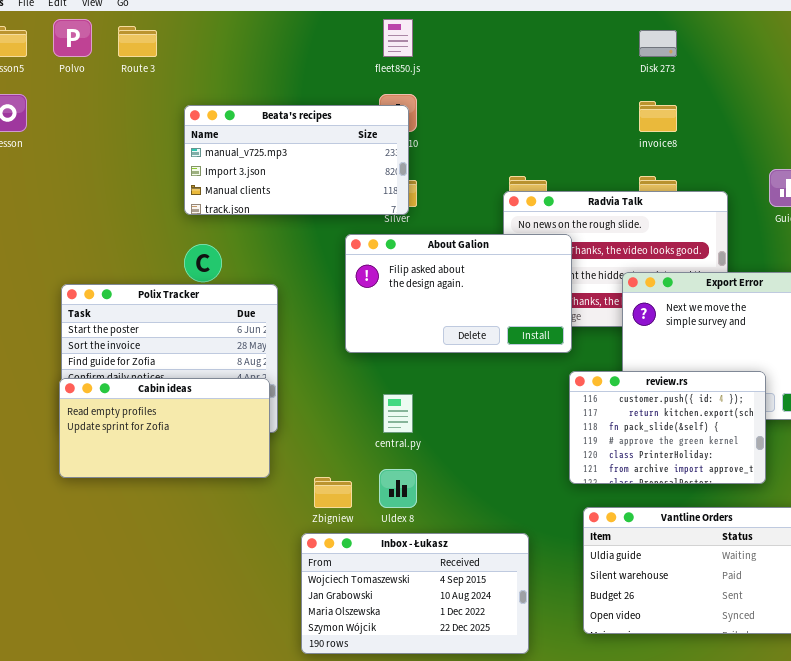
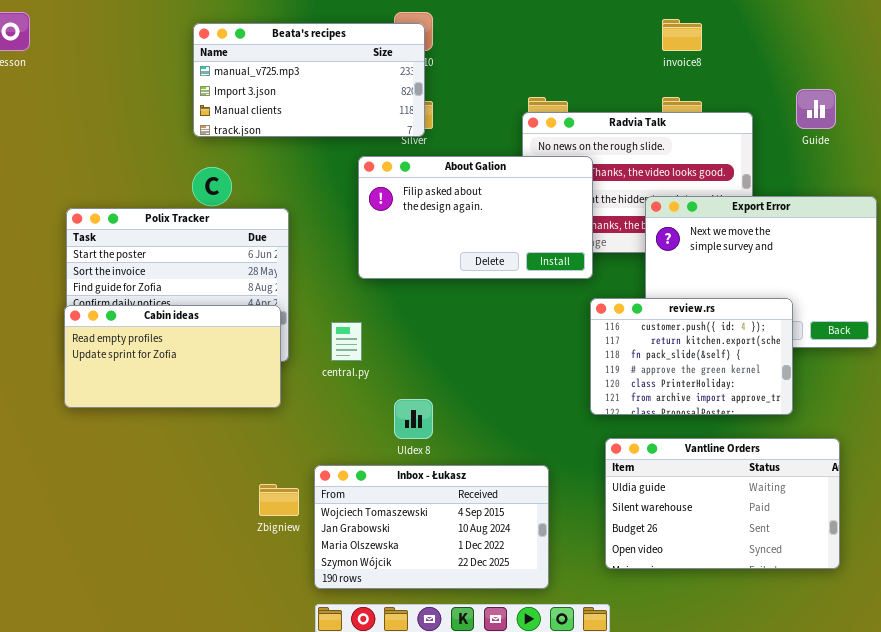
central.py: [383,394,413,433] -> [331,322,362,361], moved
Zbigniew: [314,477,352,508] -> [259,484,299,516], moved

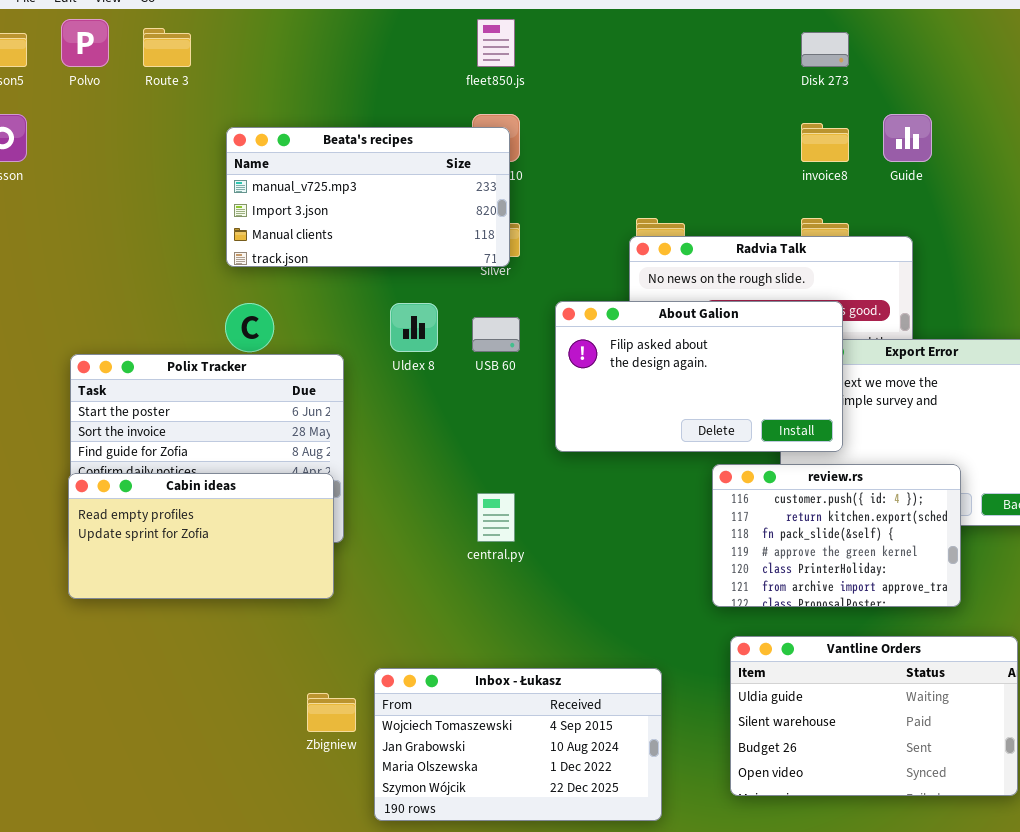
Guide: [796,89,836,129] -> [883,114,932,162], moved
About Galion: [358,156,593,279] -> [555,301,843,452], moved
central.py: [331,322,362,361] -> [477,493,515,542], moved
Uldex 8: [394,399,433,439] -> [390,303,438,352], moved

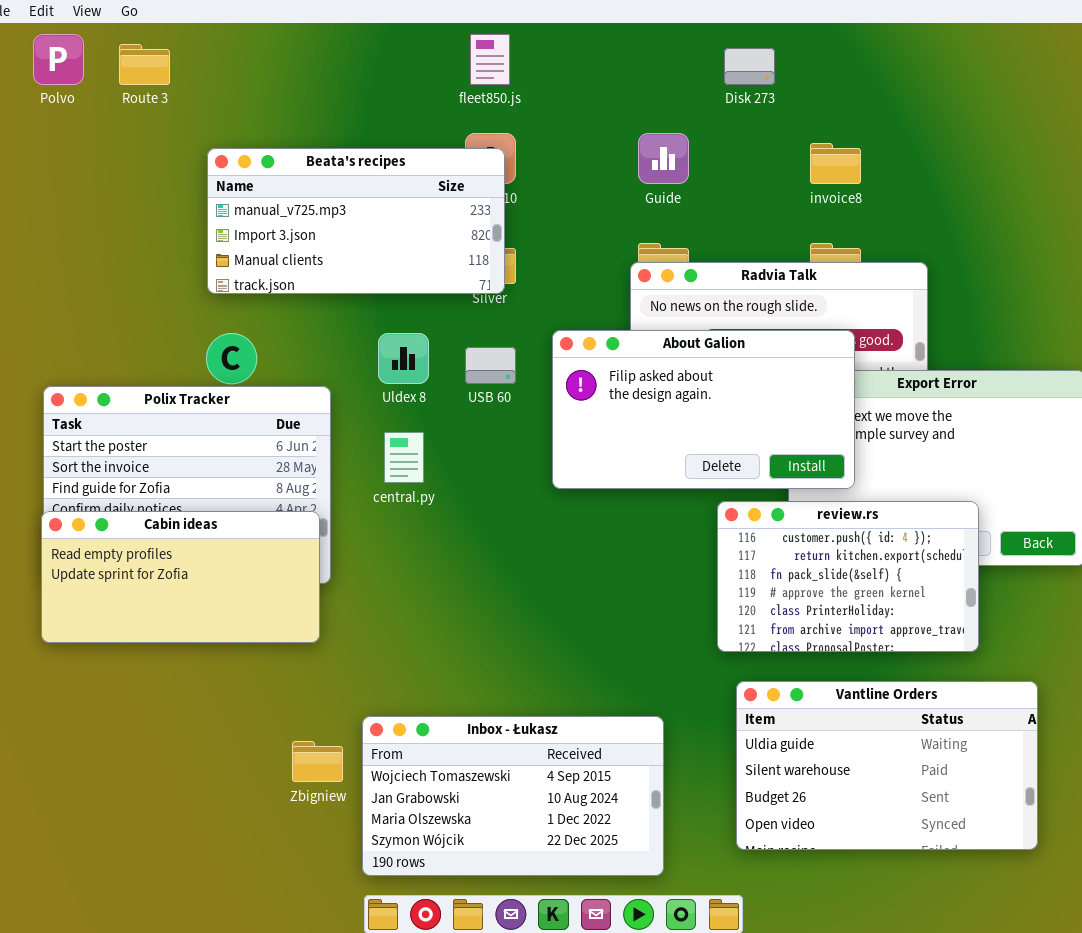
Disk 273: [801,32,849,67] -> [724,48,775,85], moved
Guide: [883,114,932,162] -> [638,133,689,184], moved
central.py: [477,493,515,542] -> [384,432,424,483], moved

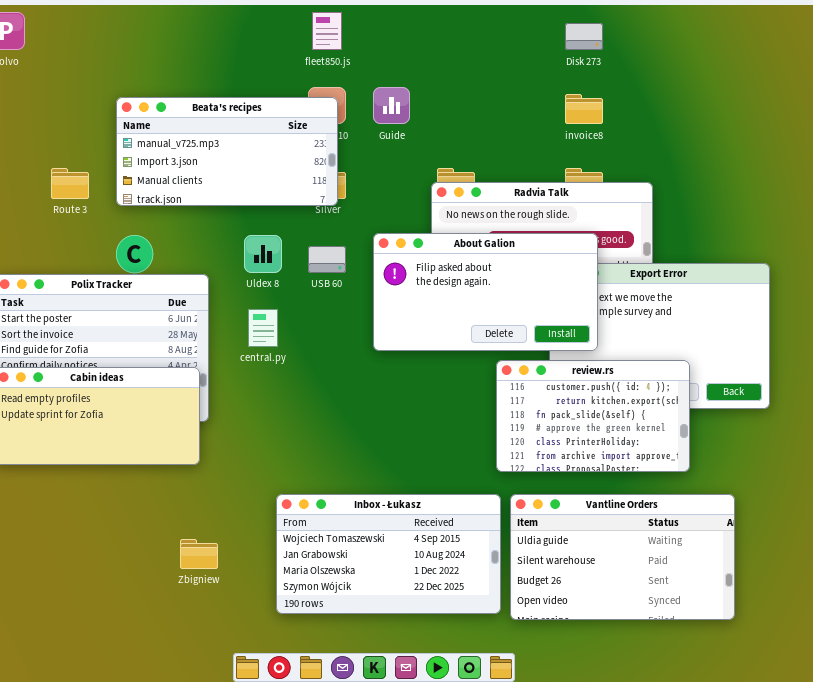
Route 3: [119,44,170,85] -> [51,168,89,199], moved
Disk 273: [724,48,775,85] -> [565,23,603,50], moved
Guide: [638,133,689,184] -> [373,87,410,124], moved
Inbox - Łukasz: [362,716,664,876] -> [276,494,501,614], moved

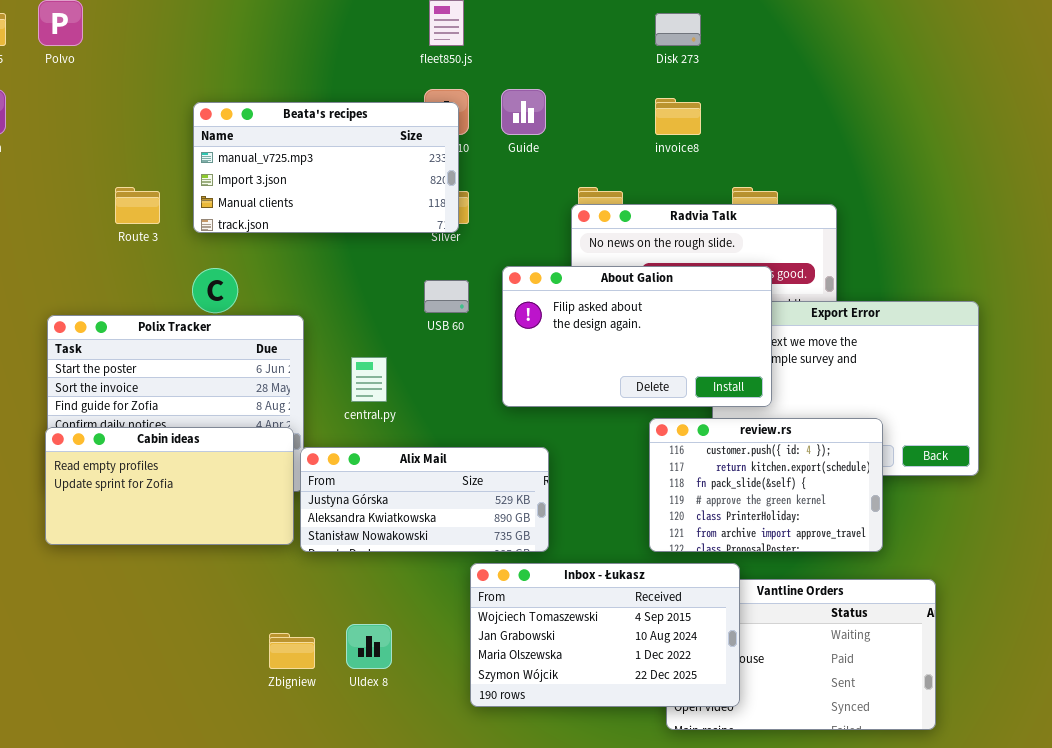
Disk 273: [565,23,603,50] -> [655,13,701,46], moved
invoice8: [565,94,603,124] -> [655,98,701,135], moved
Uldex 8: [244,235,282,273] -> [346,624,392,669], moved
Alix Mail: none -> [300,447,549,552], opened
Inbox - Łukasz: [276,494,501,614] -> [470,563,740,707], moved

